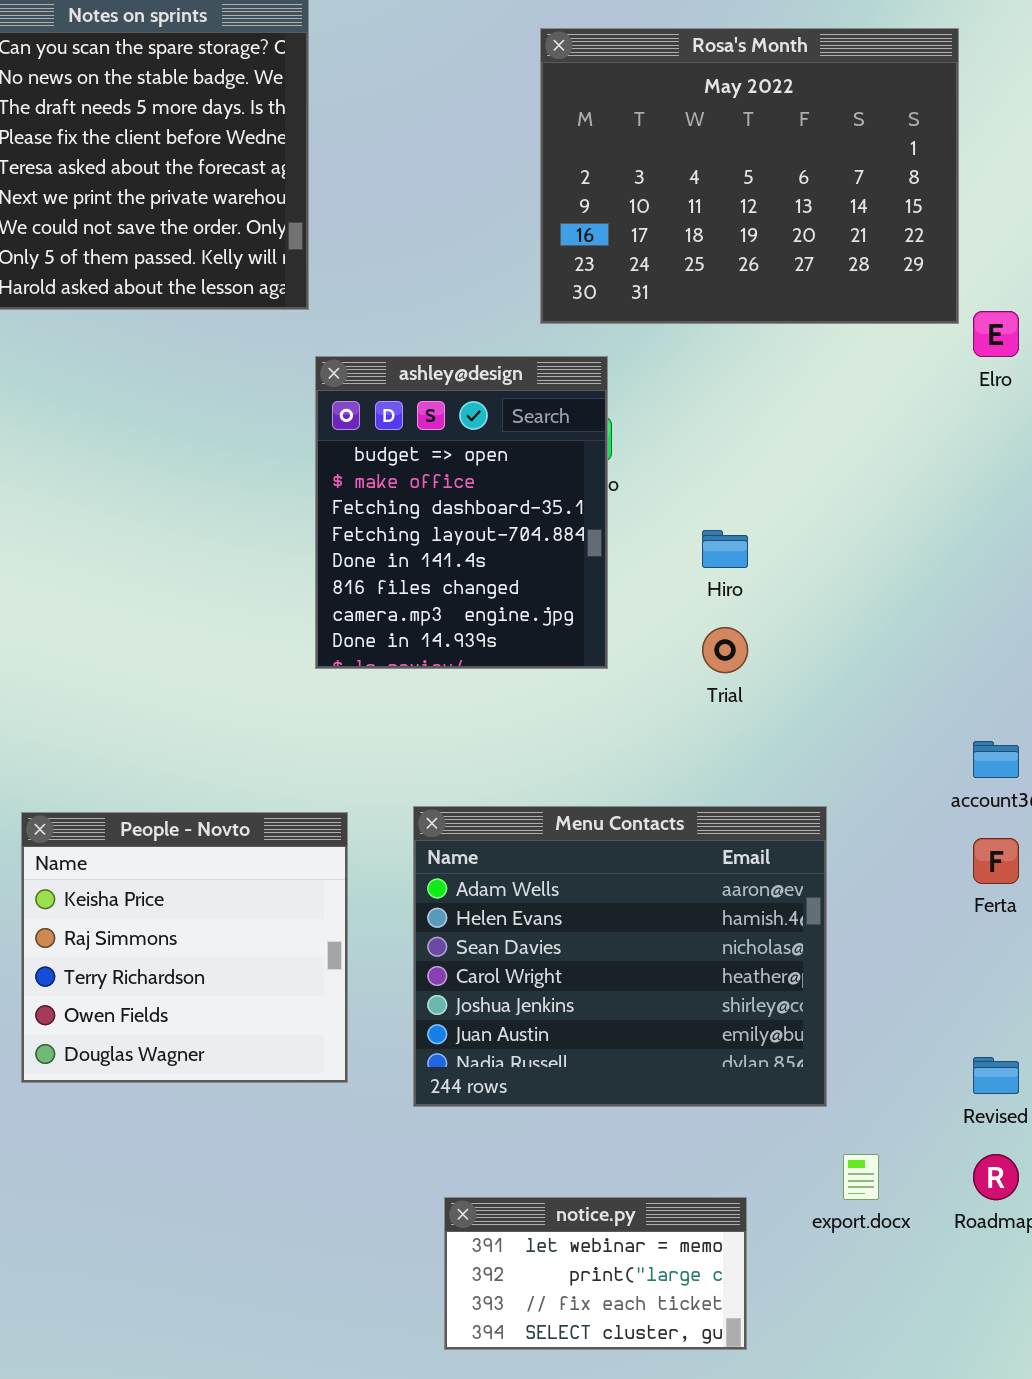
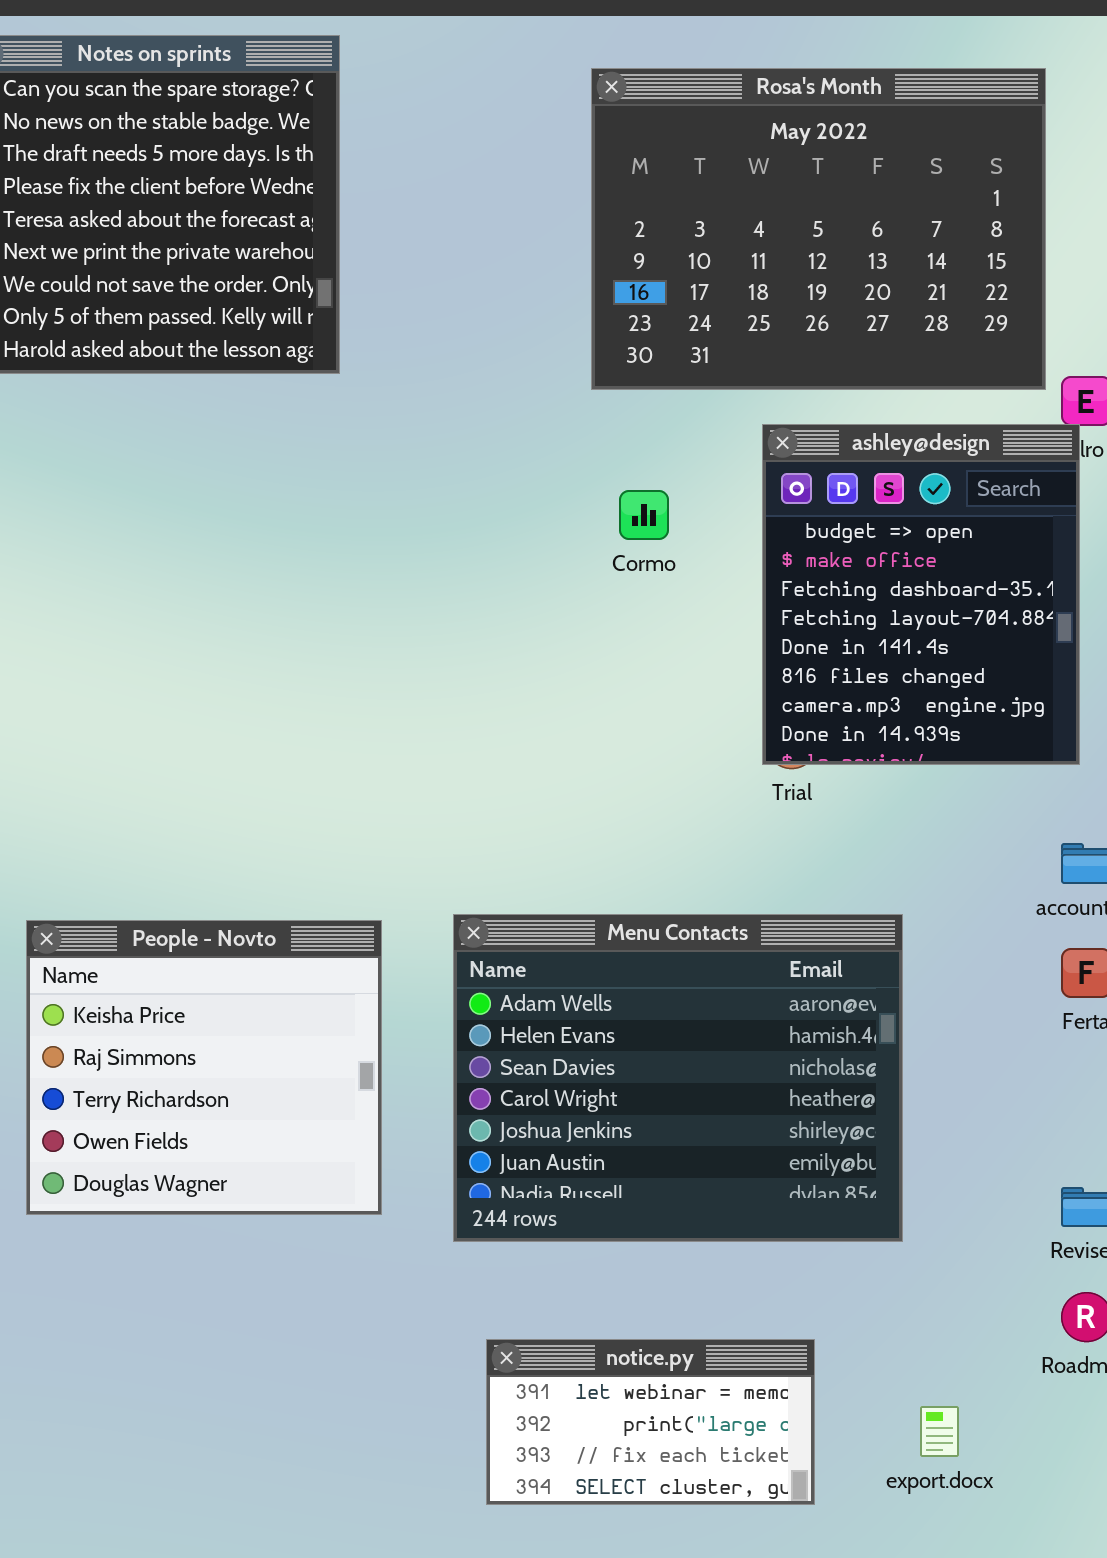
ashley@design: [315,356,608,669] -> [762,424,1080,765], moved
export.docx: [843,1154,879,1200] -> [920,1406,959,1457], moved

